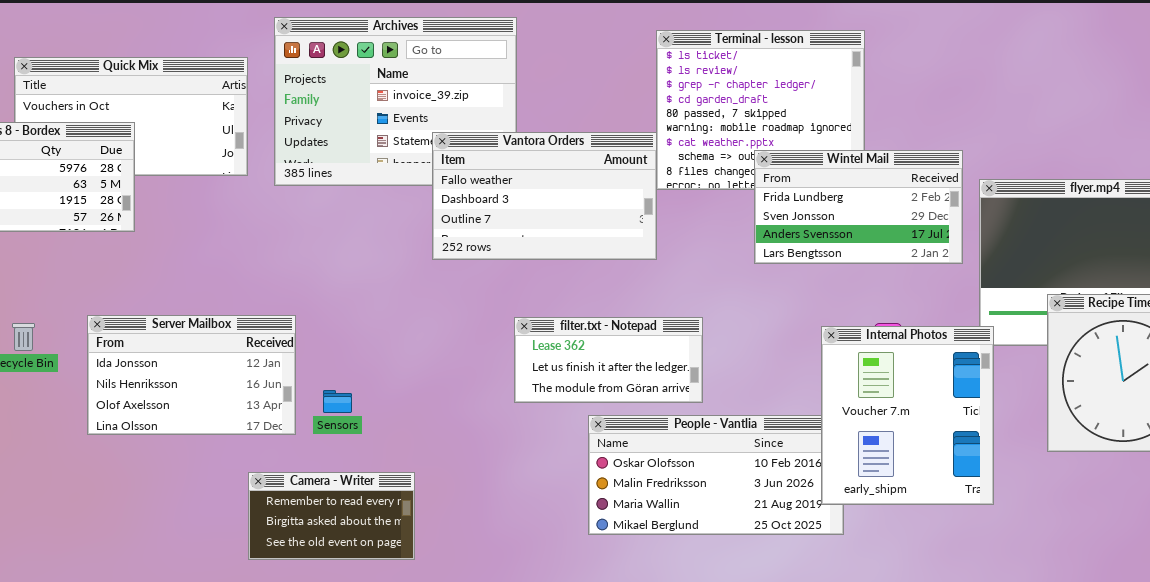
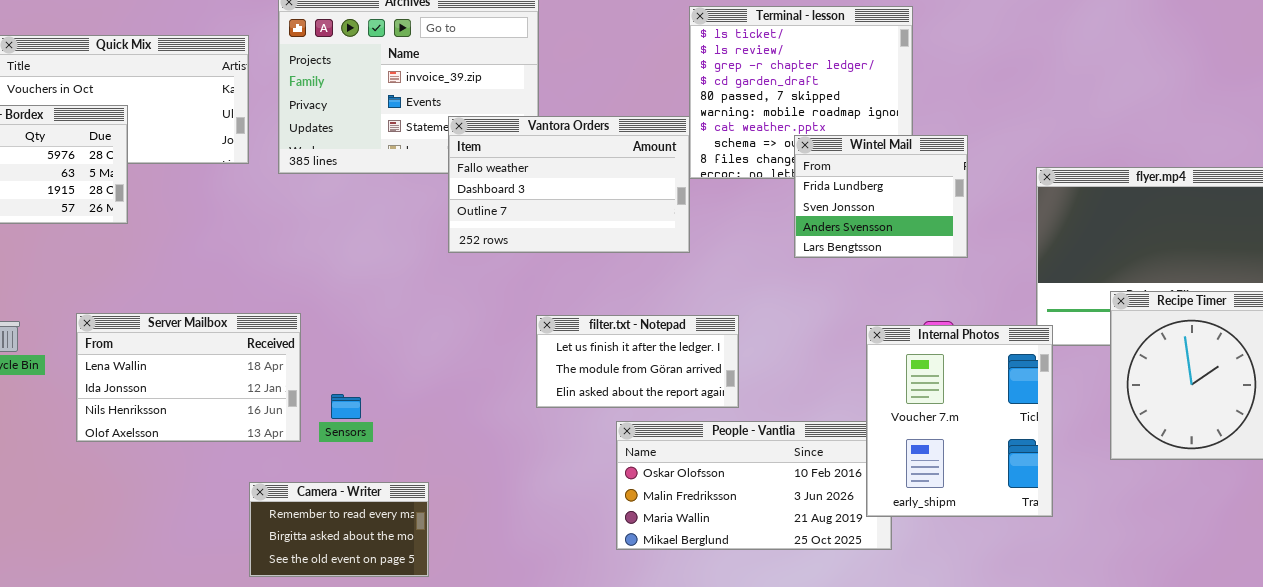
Wintel Mail: [754,150,963,264] -> [794,135,968,258], resized
Server Mailbox: [87,315,296,435] -> [76,313,301,442], scrolled up 1 row
filter.txt - Notepad: [514,317,703,403] -> [536,315,739,408], scrolled down 1 row

